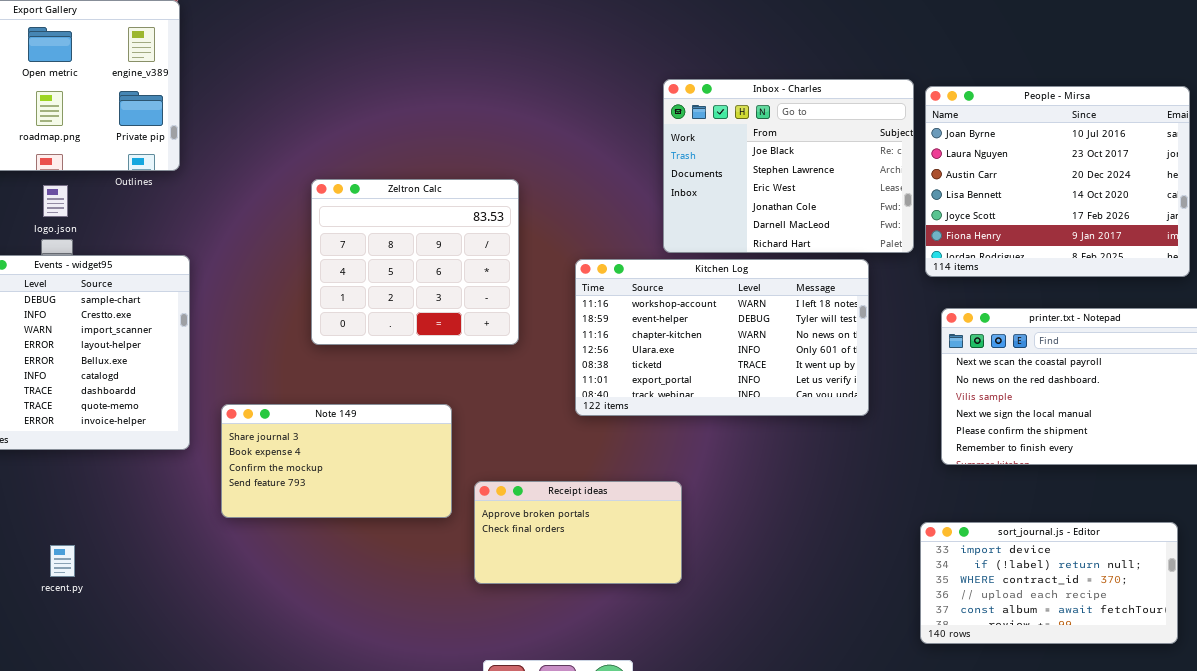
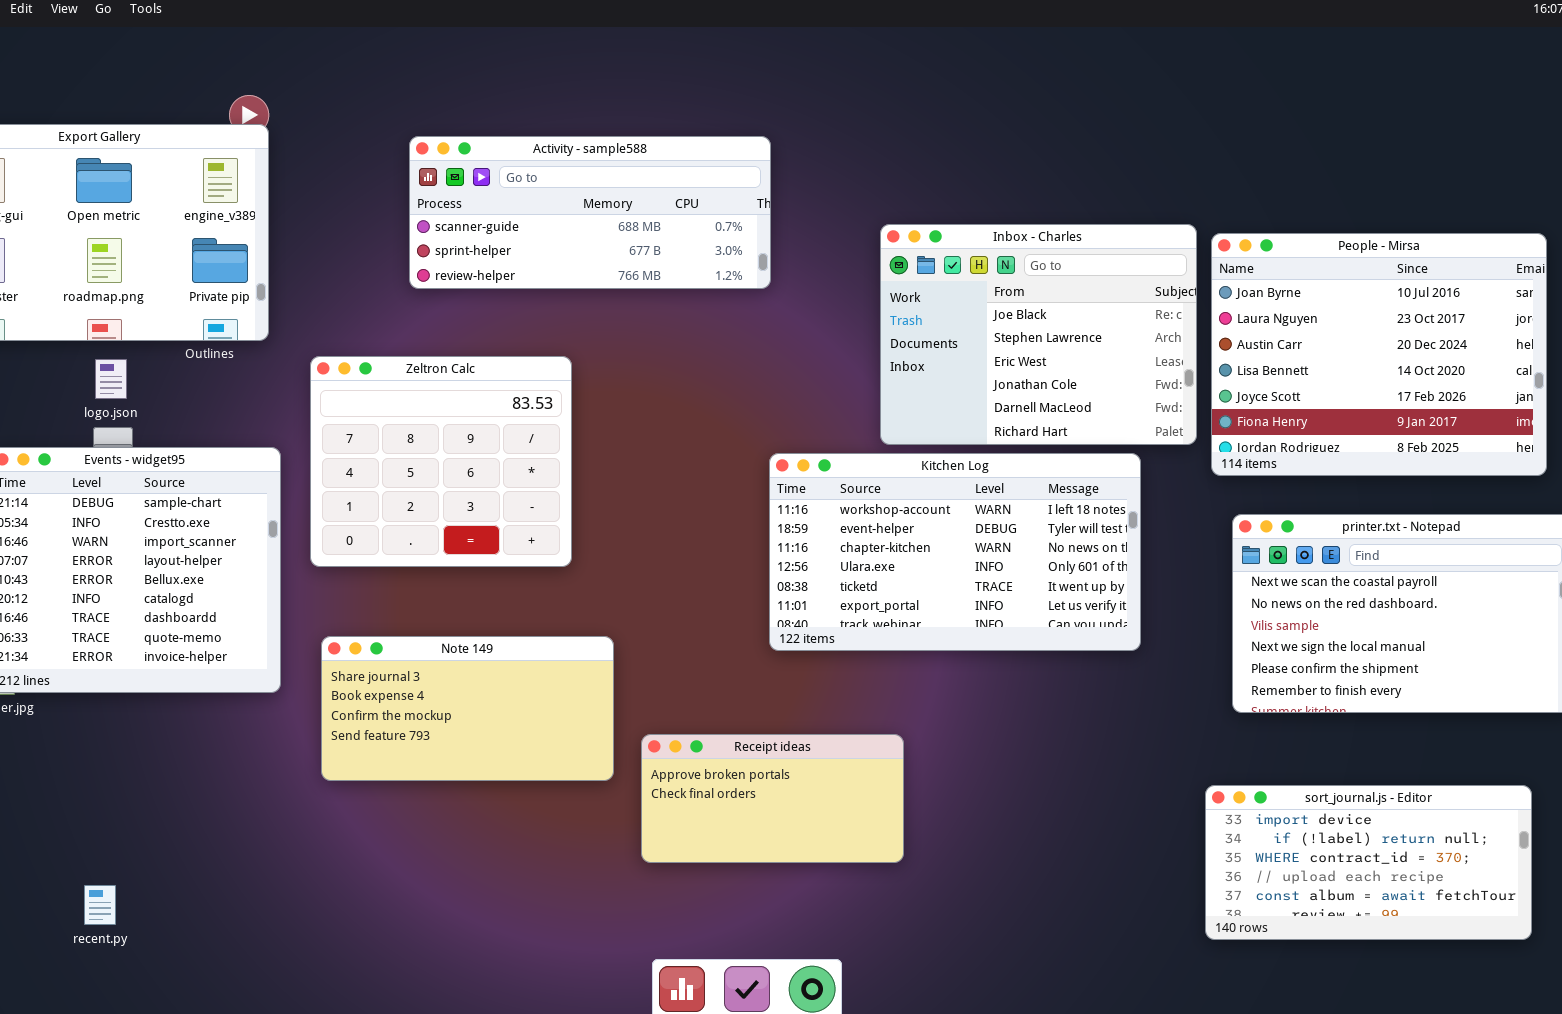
Activity - sample588: none -> [409,136,771,289], opened
Zeltron Calc: [311,179,519,345] -> [310,356,572,567], moved
recent.py: [50,545,75,577] -> [84,885,116,925], moved

